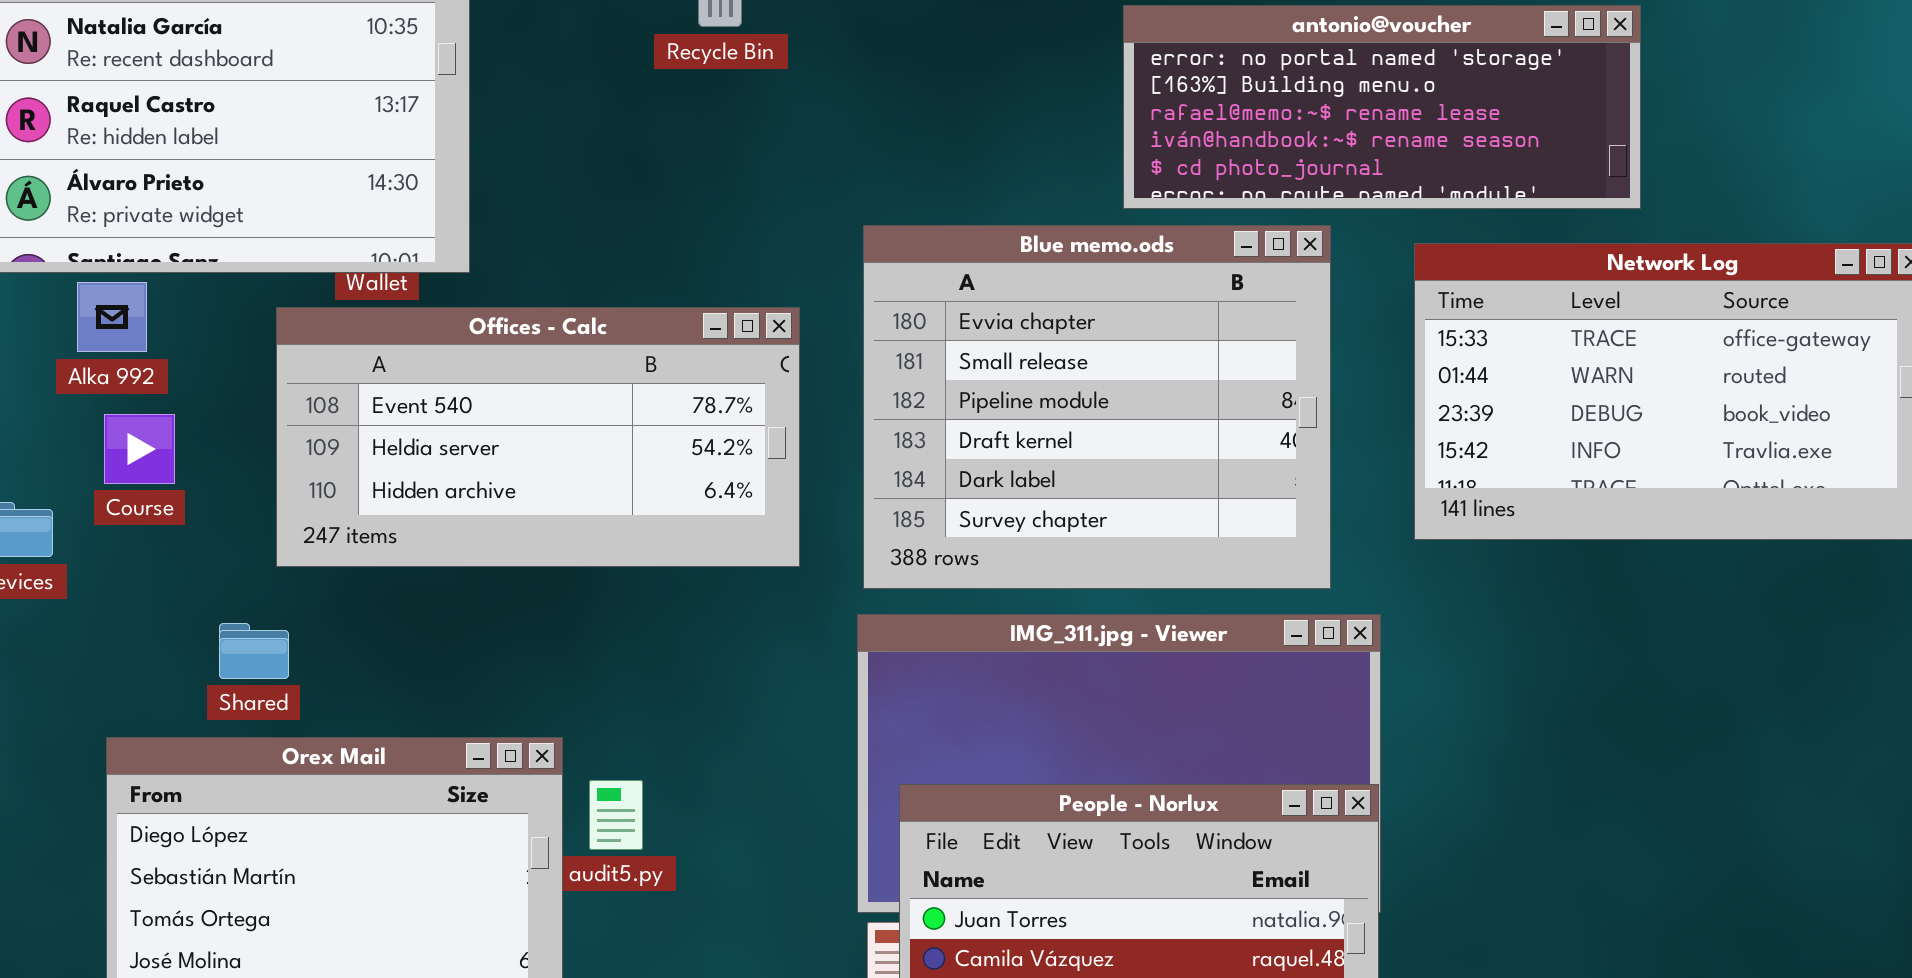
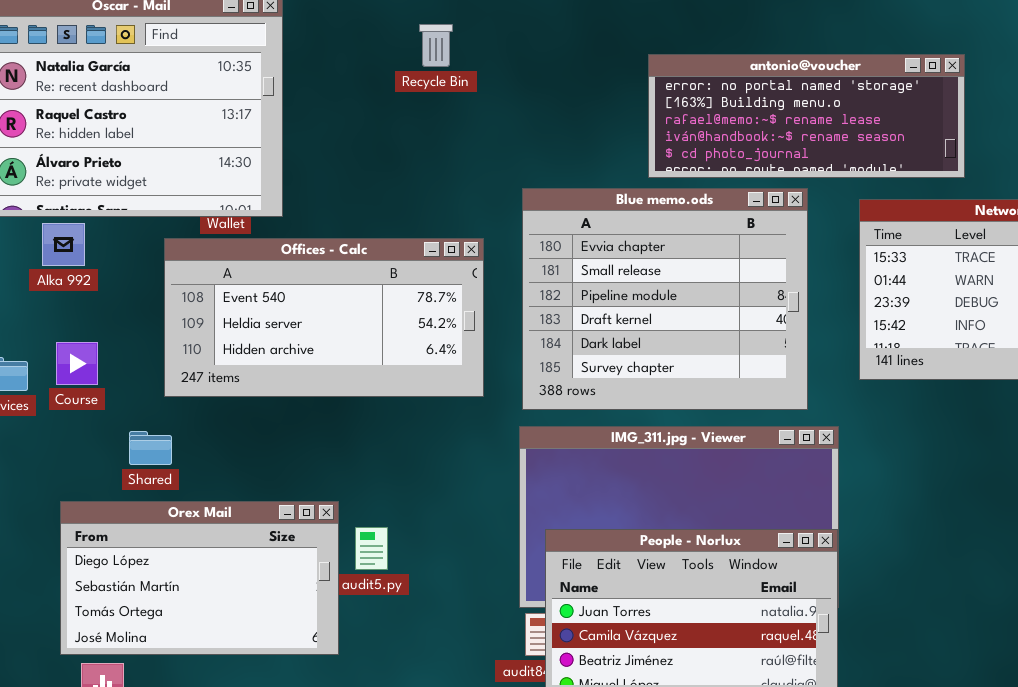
antonio@voucher: [1123,5,1641,209] -> [648,54,965,178], moved
Course: [104,414,175,484] -> [56,342,98,385], moved

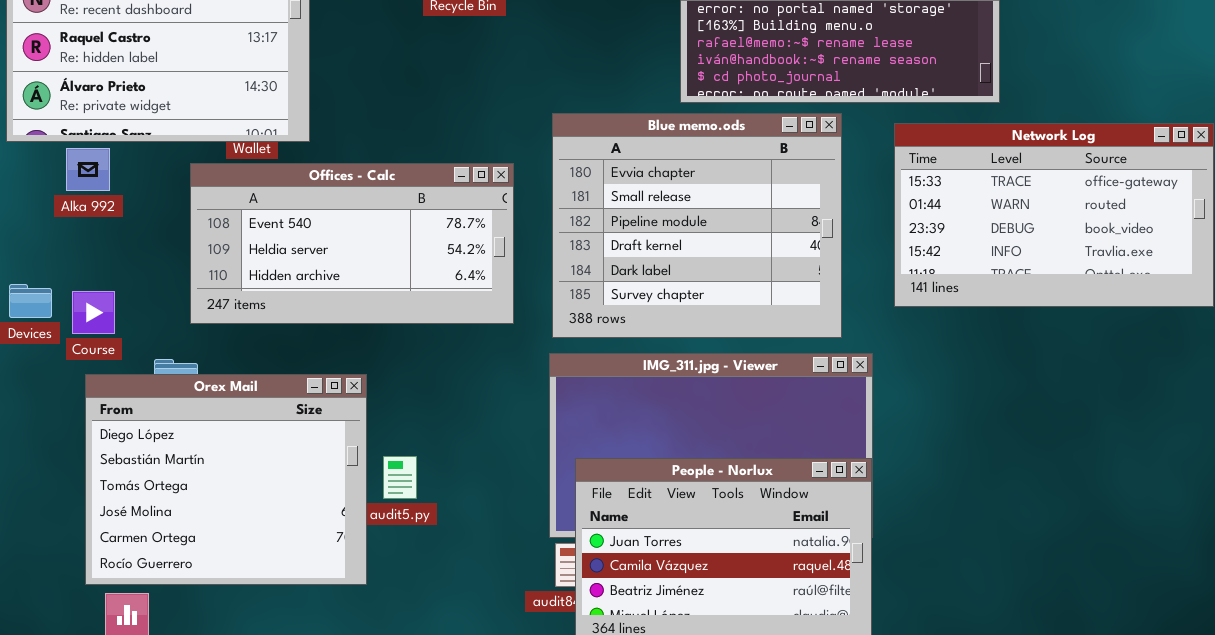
Course: [56,342,98,385] -> [72,291,115,334], moved
Orex Mail: [60,501,339,655] -> [85,374,367,585], resized

